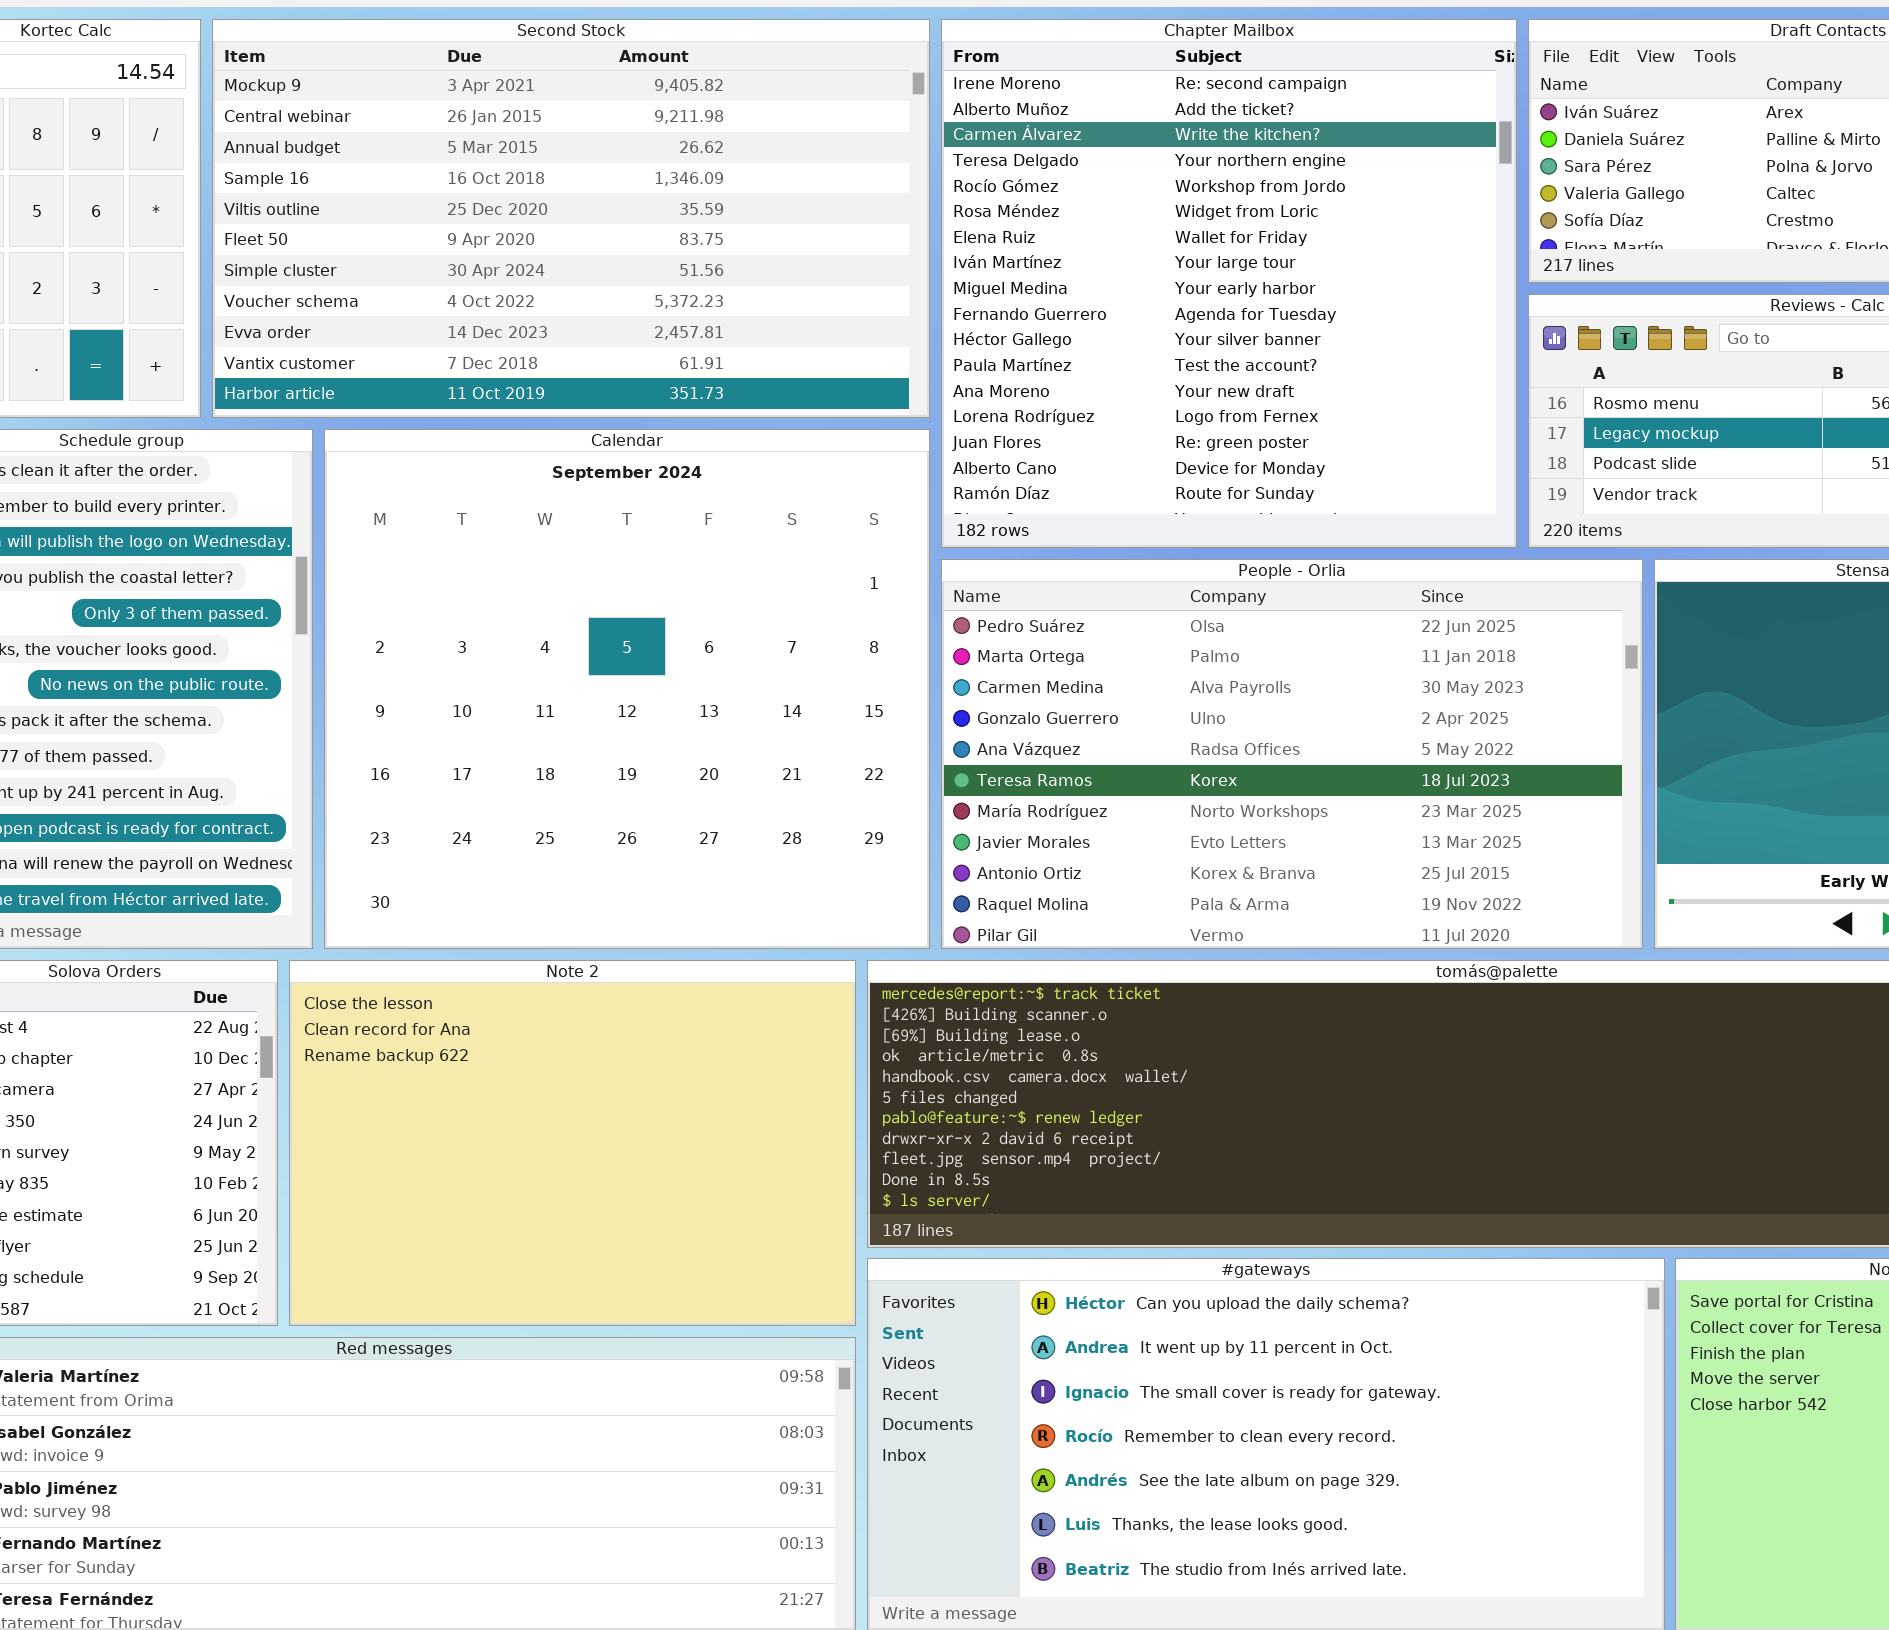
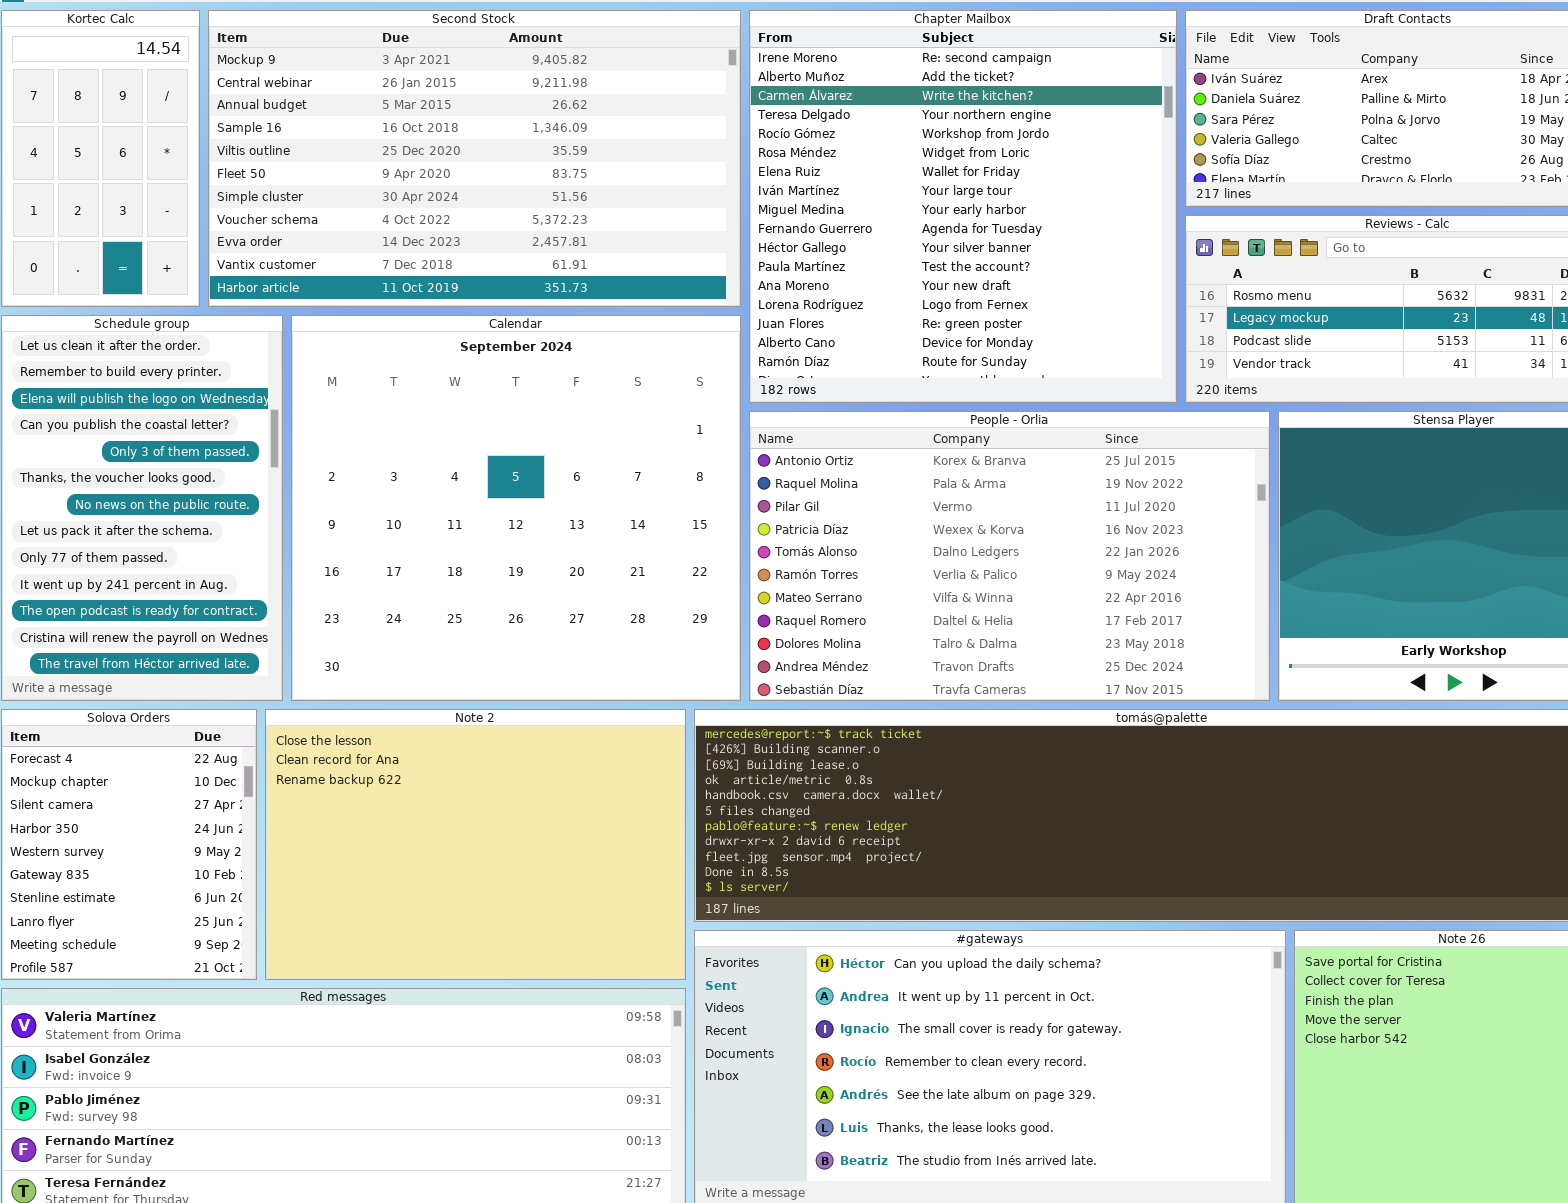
People - Orlia: [941,559,1643,949] -> [749,411,1270,701], scrolled down 8 rows

